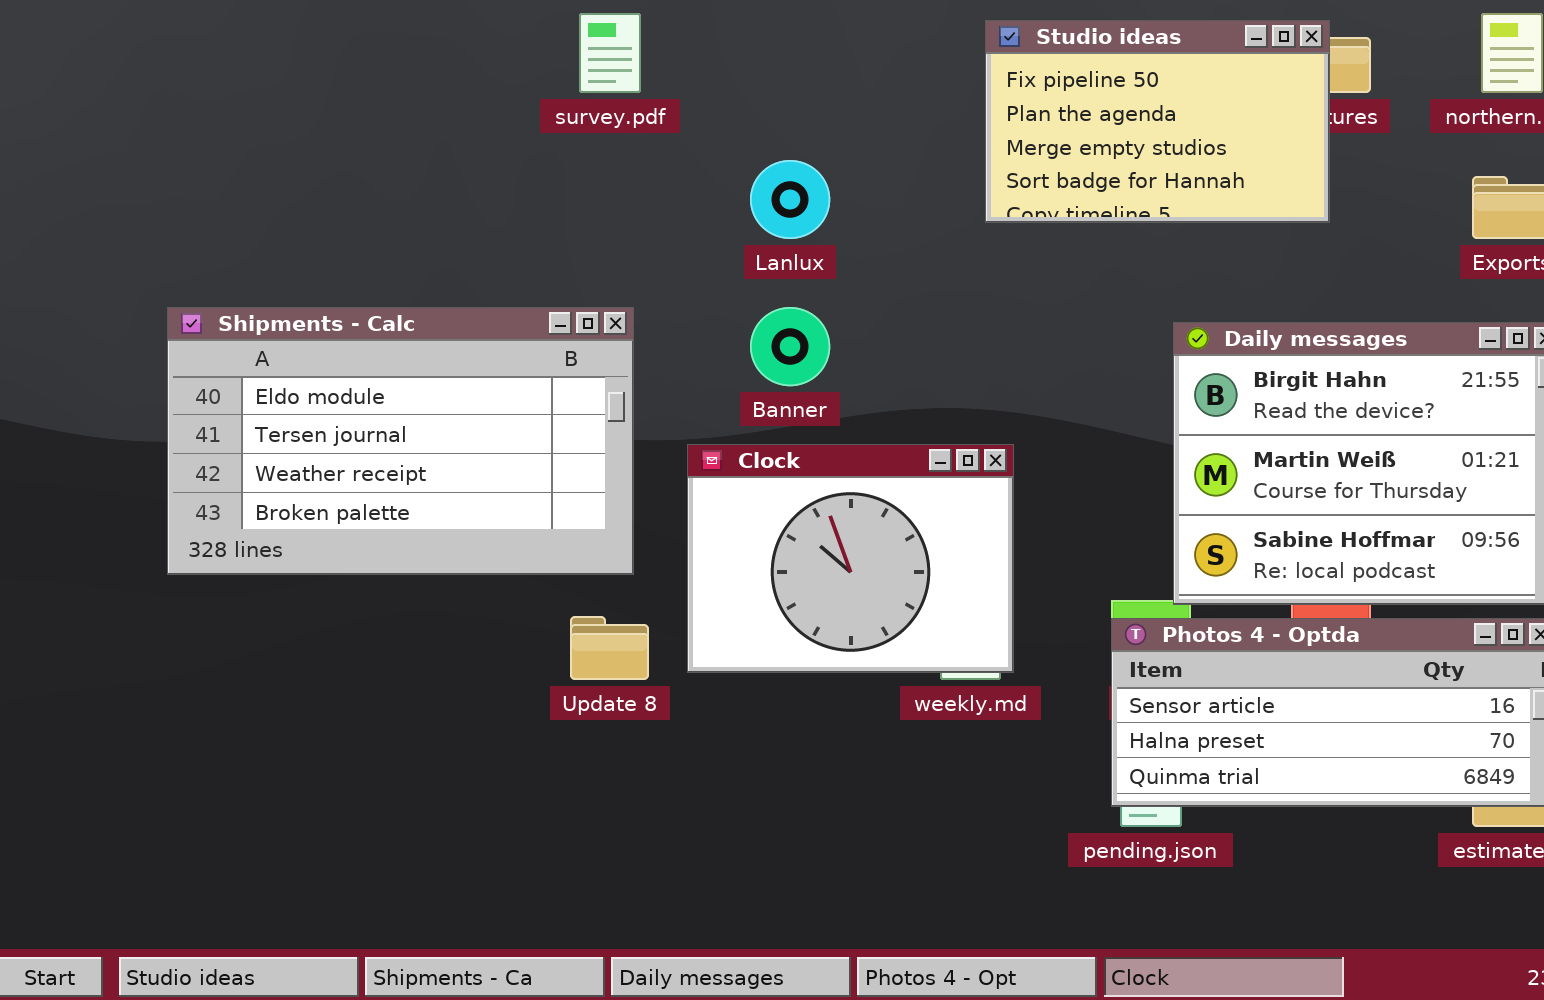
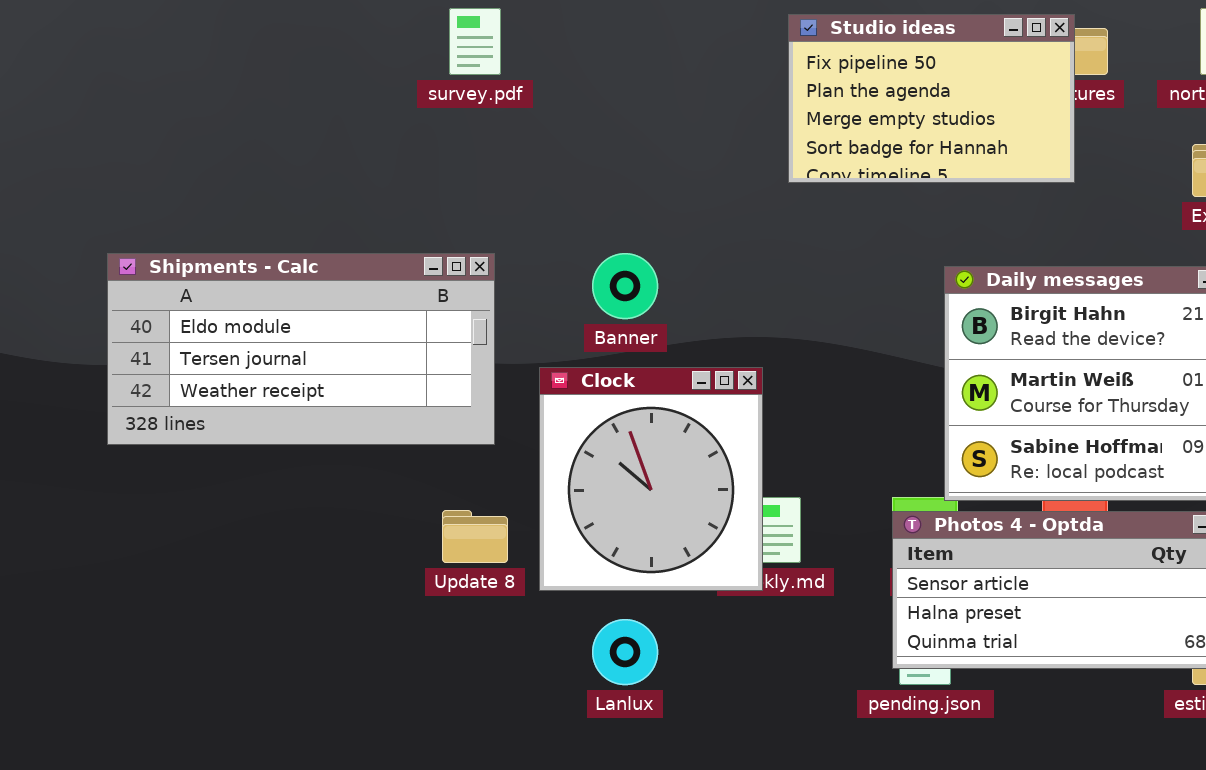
Lanlux: [750,160,830,239] -> [592,619,658,685], moved
Shipments - Calc: [167,307,634,575] -> [107,253,495,445], resized
Clock: [687,444,1014,673] -> [539,367,763,591], resized

